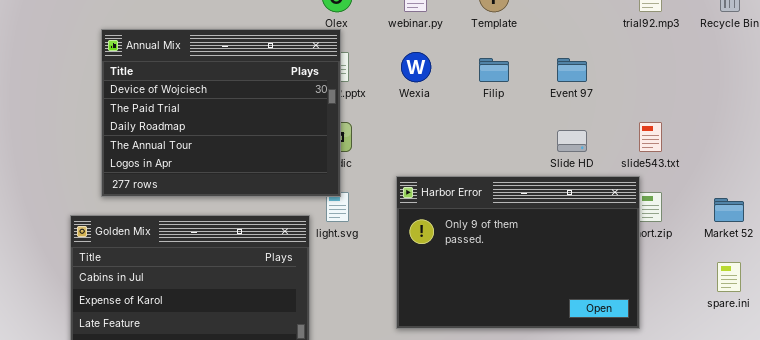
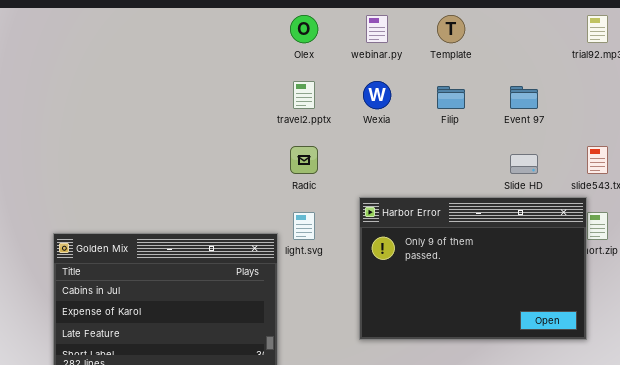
Annual Mix: [101,29,341,197] -> none, closed

